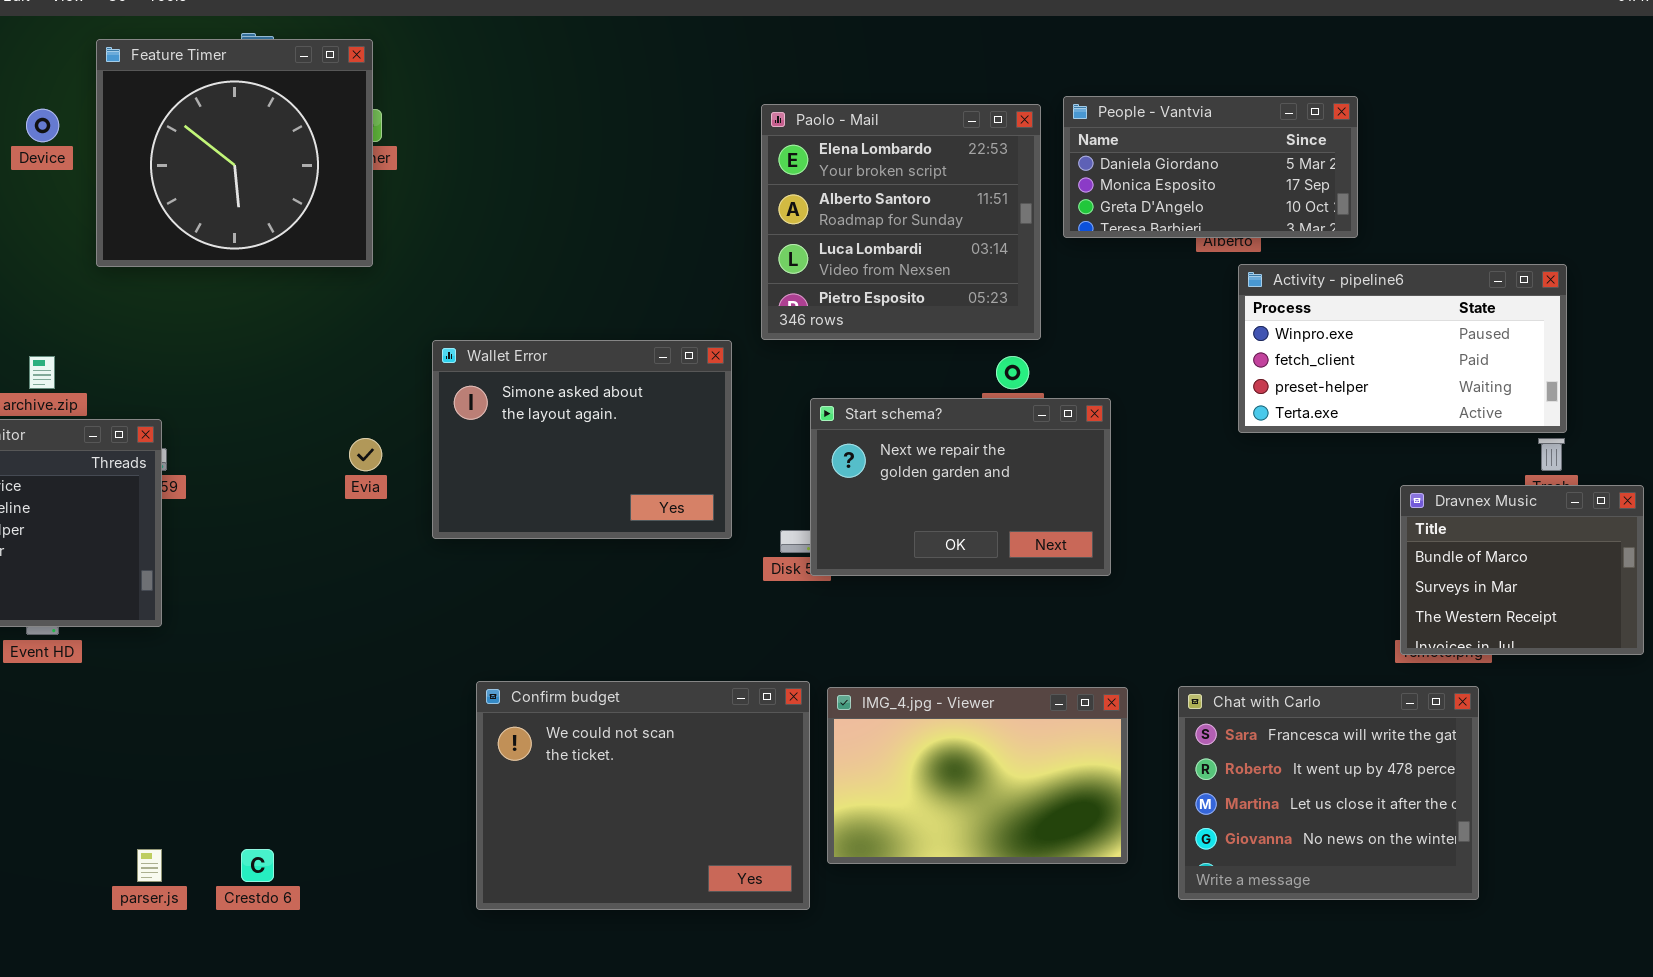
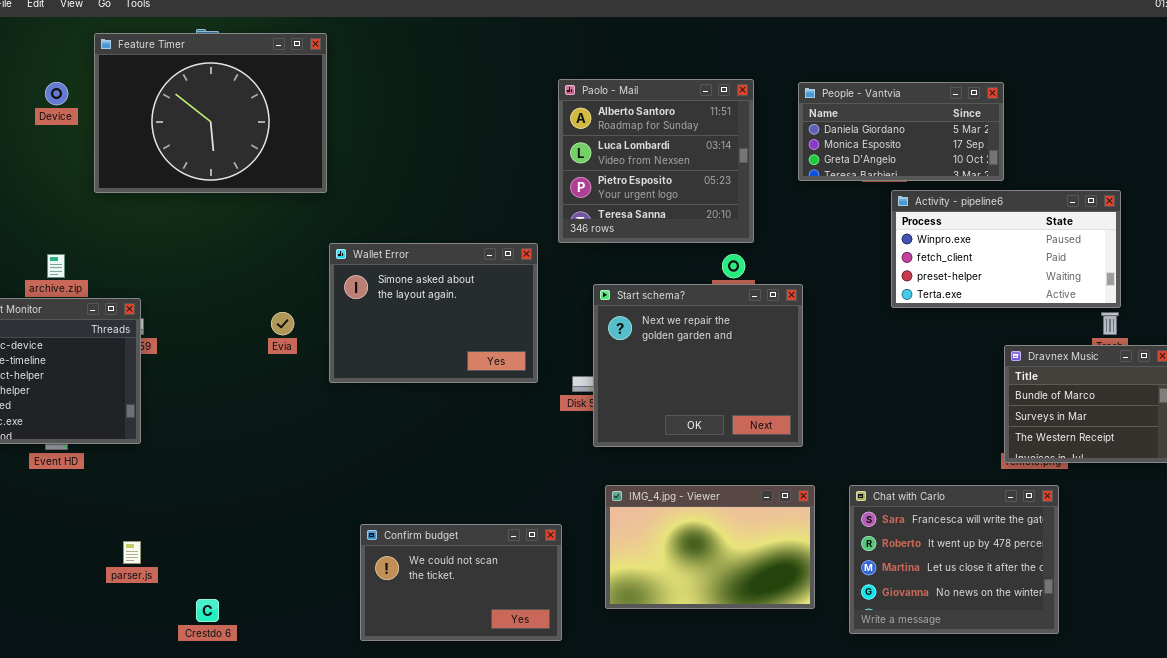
Feature Timer: [96,39,373,267] -> [94,33,327,193], resized
People - Vantvia: [1063,96,1358,238] -> [798,82,1004,181], moved
Paolo - Mail: [761,104,1041,340] -> [558,79,754,243], scrolled down 1 row
Start schema?: [810,398,1111,576] -> [593,284,803,447], resized
Confirm budget: [476,681,810,910] -> [360,524,562,641], resized
parser.js: [137,849,162,882] -> [123,541,141,564], moved

